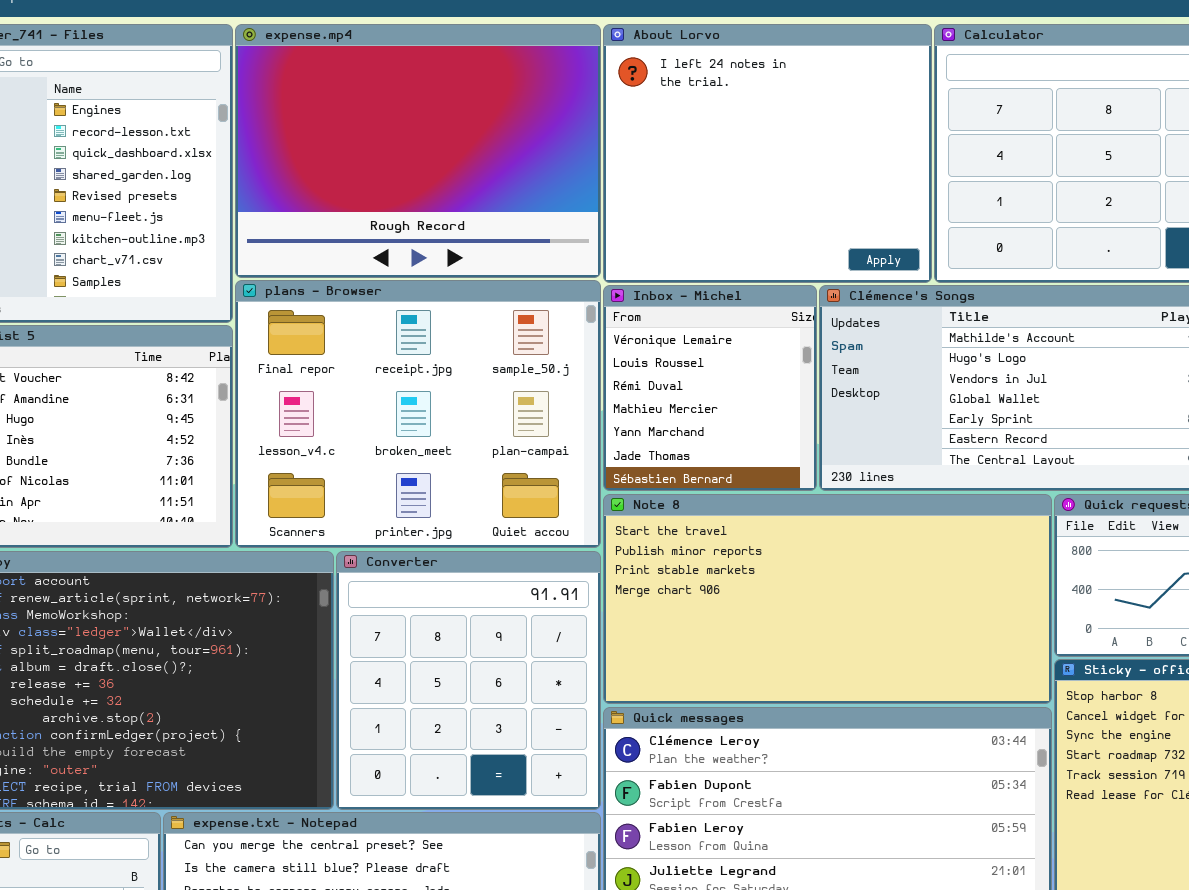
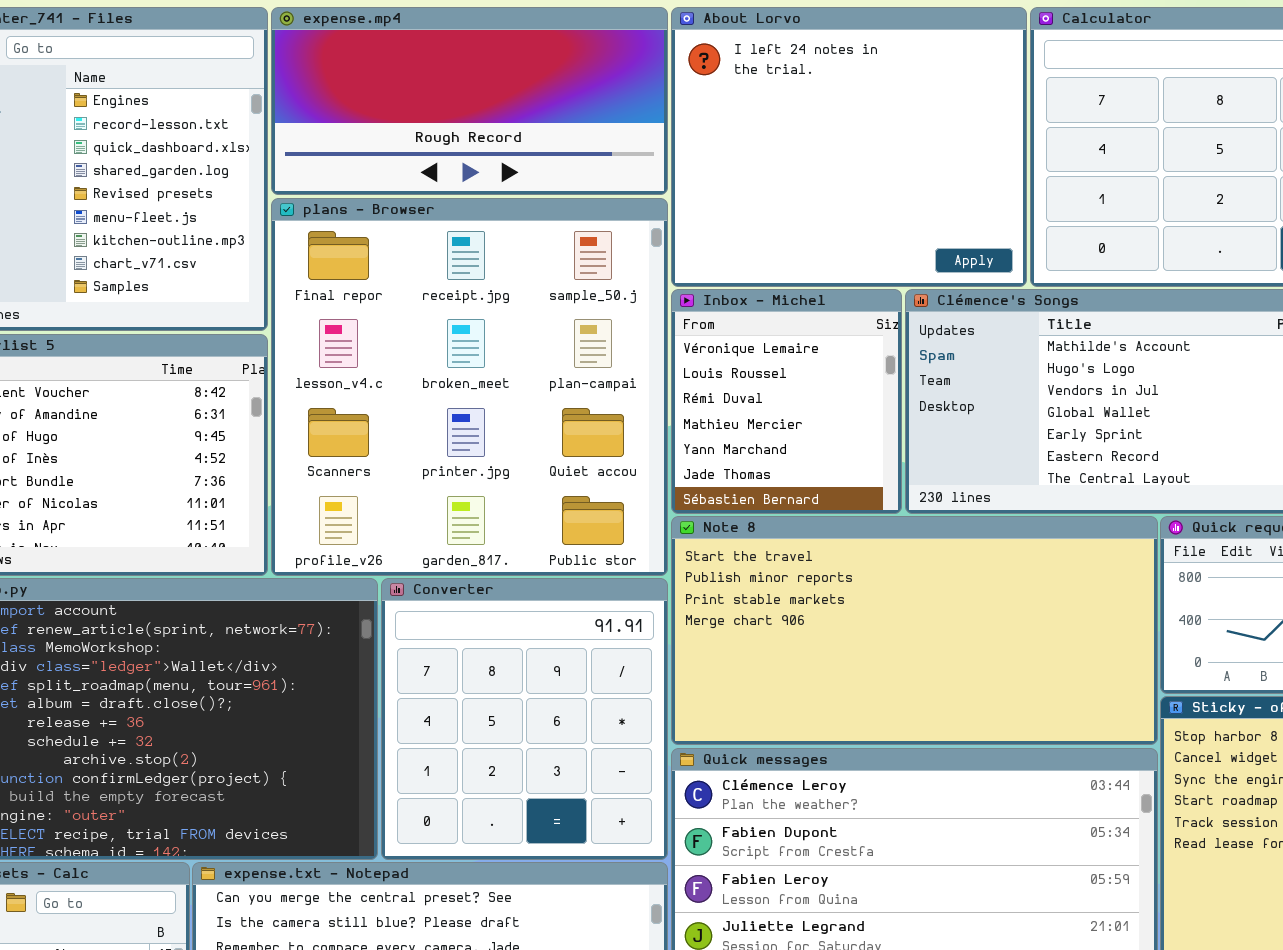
expense.mp4: [235,24,601,278] -> [271,7,668,195], resized
plans - Browser: [235,280,601,548] -> [271,198,668,576], resized

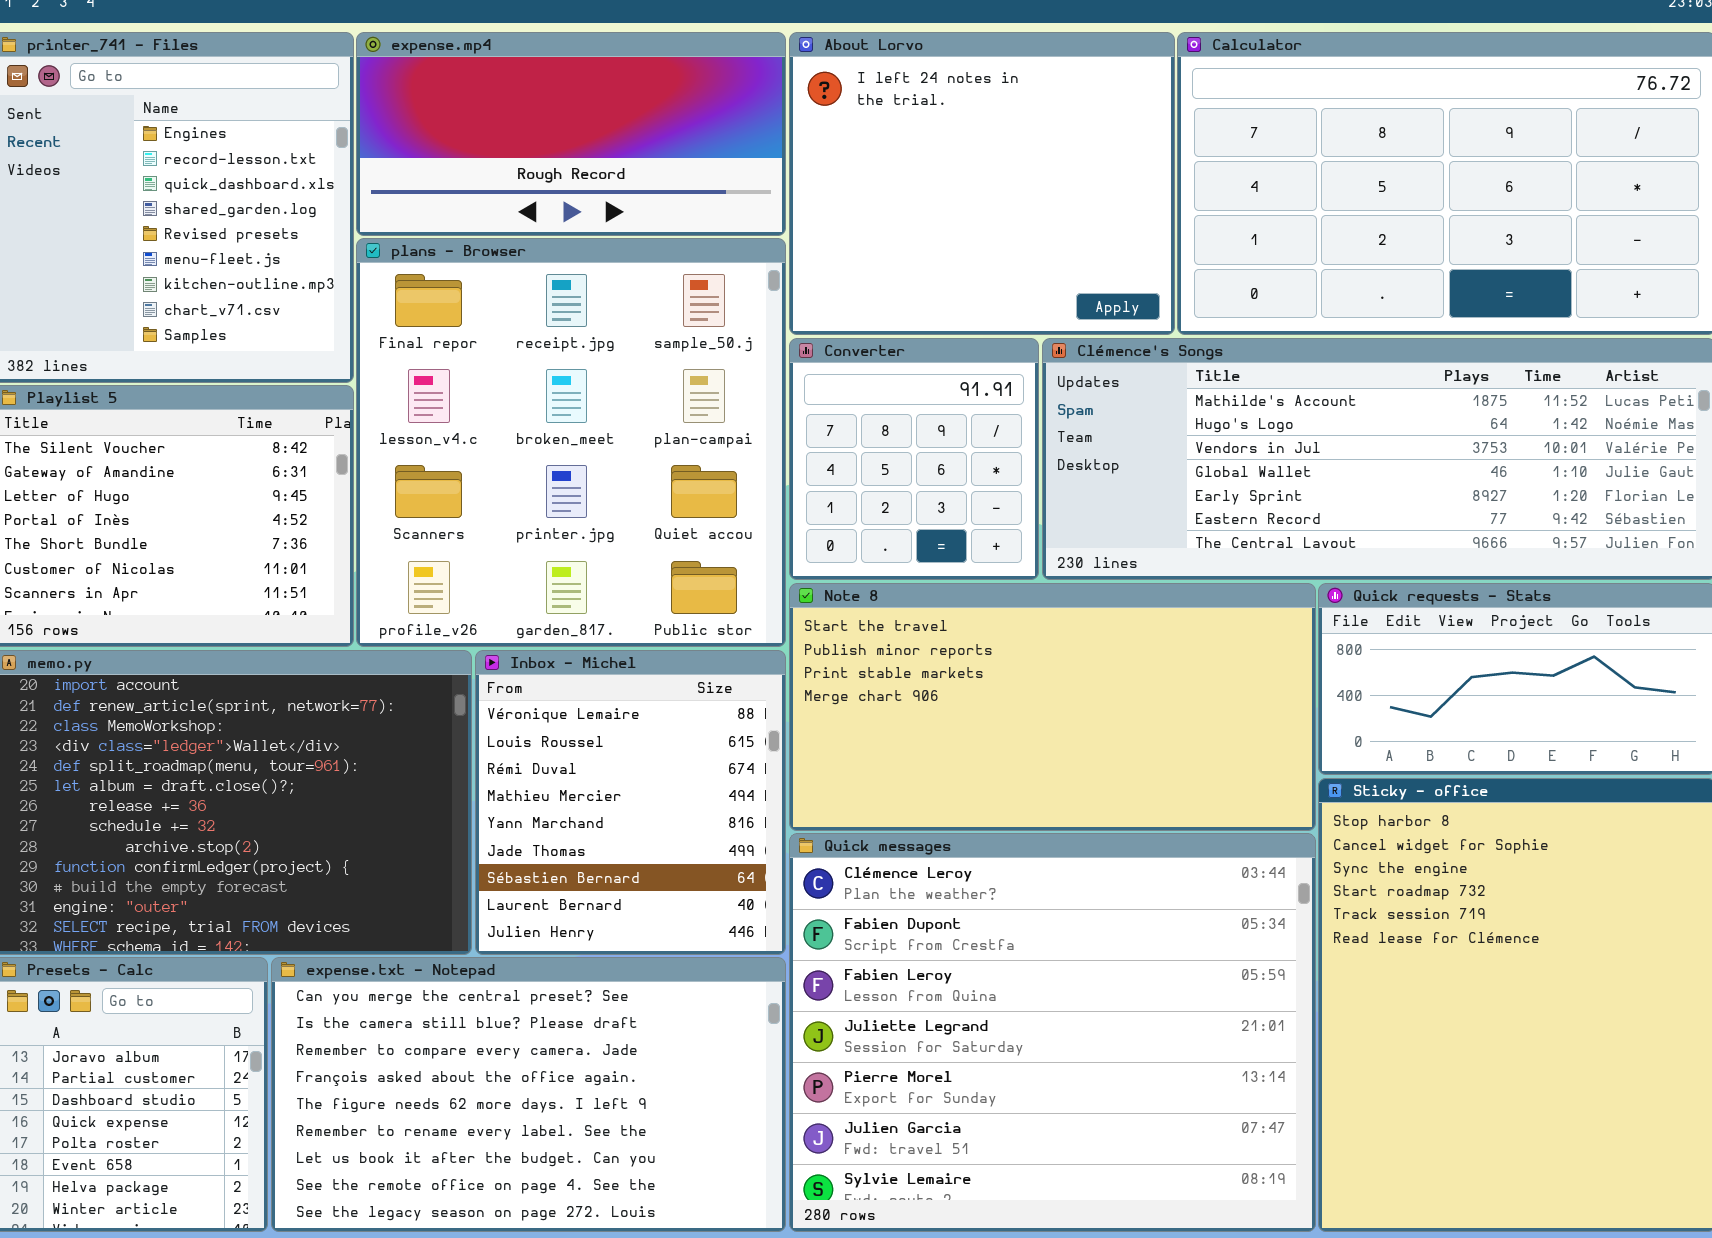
Inbox - Michel: [671,289,902,514] -> [475,650,786,955], moved, resized
Converter: [381,578,668,860] -> [789,338,1039,580], moved, resized

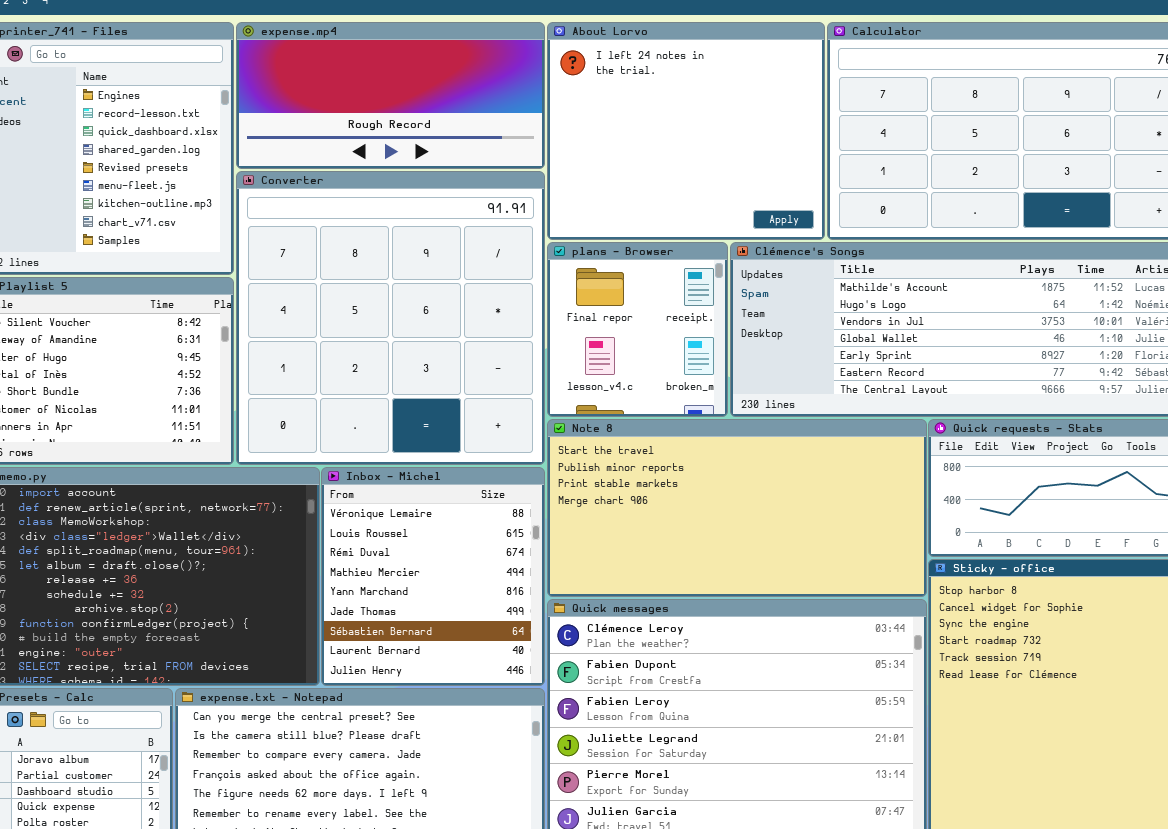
plans - Browser: [356,238,786,647] -> [547,242,728,417], moved, resized
Converter: [789,338,1039,580] -> [236,171,545,465], moved, resized

